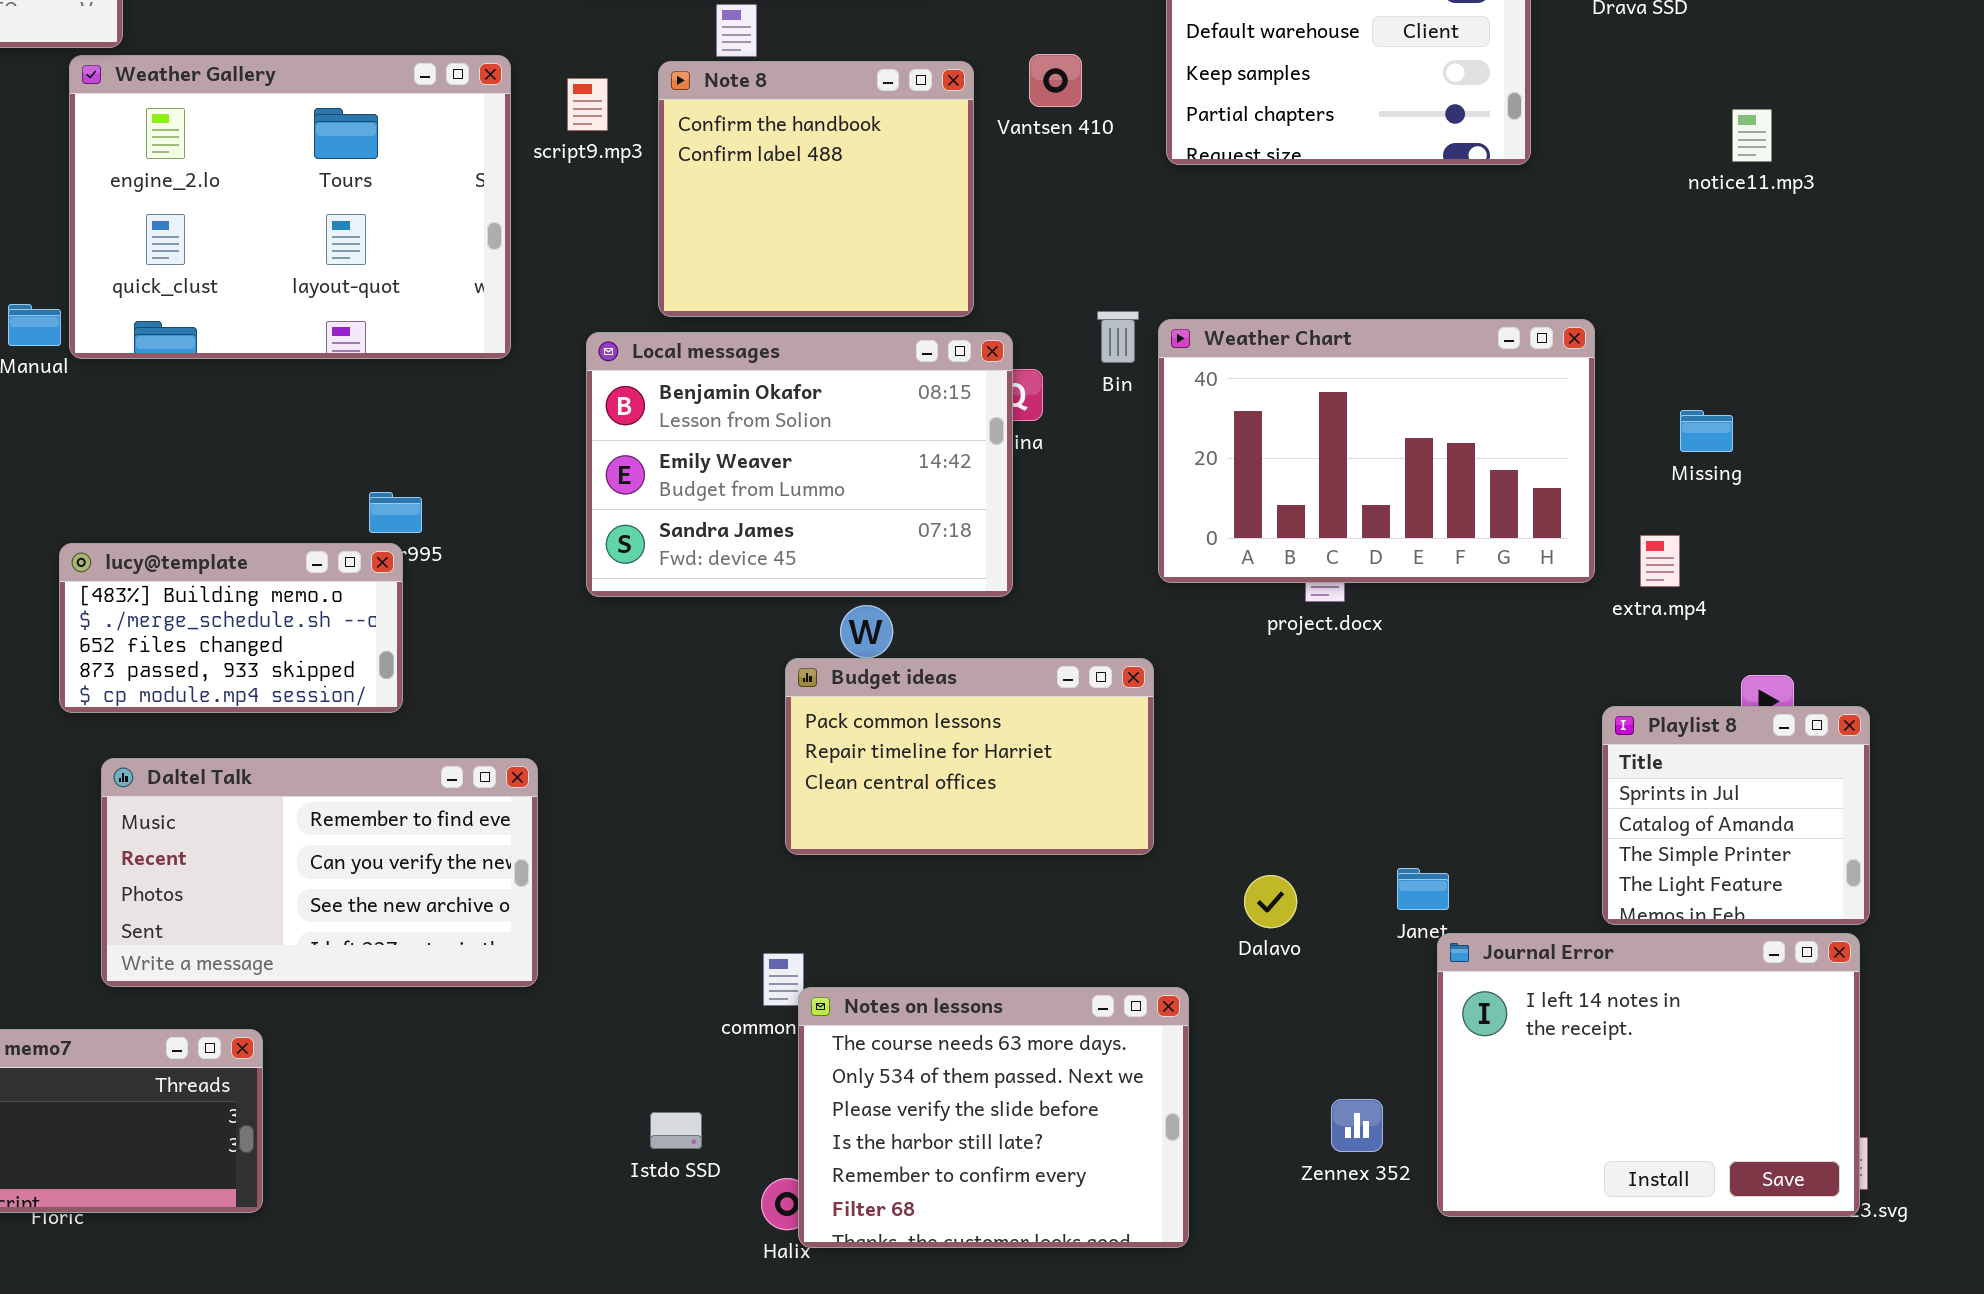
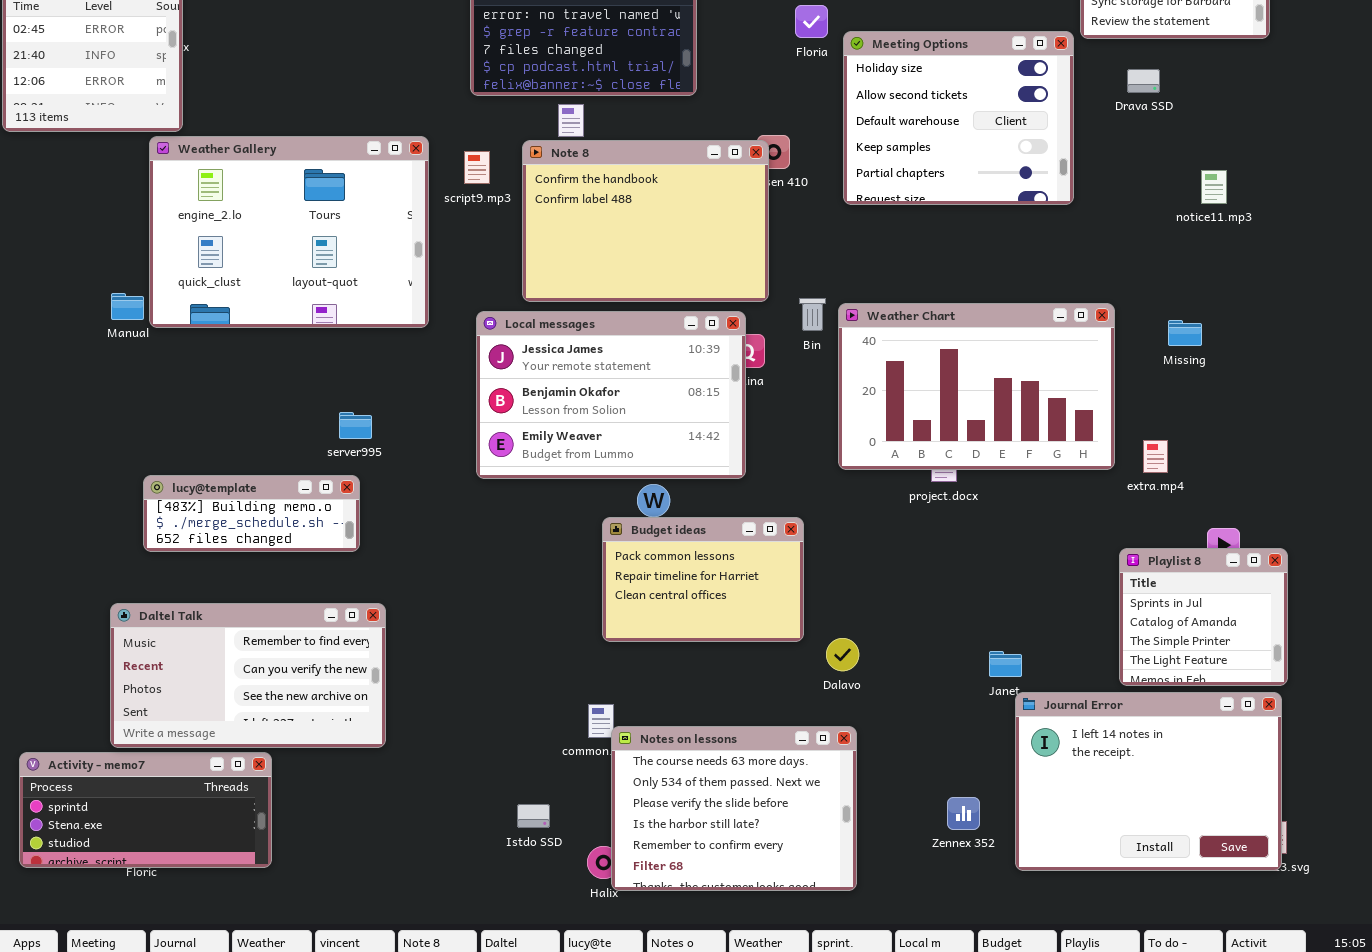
Note 8: [658,61,974,317] -> [522,140,769,302], resized
Local messages: [586,332,1013,597] -> [476,311,746,479], scrolled up 1 row
Missing: [1680,410,1733,452] -> [1168,320,1202,346], moved
lucy@template: [59,543,403,713] -> [143,475,360,552], resized
Budget ideas: [785,658,1154,855] -> [602,517,804,642], resized
Daltel Talk: [101,758,538,987] -> [110,603,386,748], moved
Dalavo: [1244,875,1297,928] -> [826,638,859,671], moved

